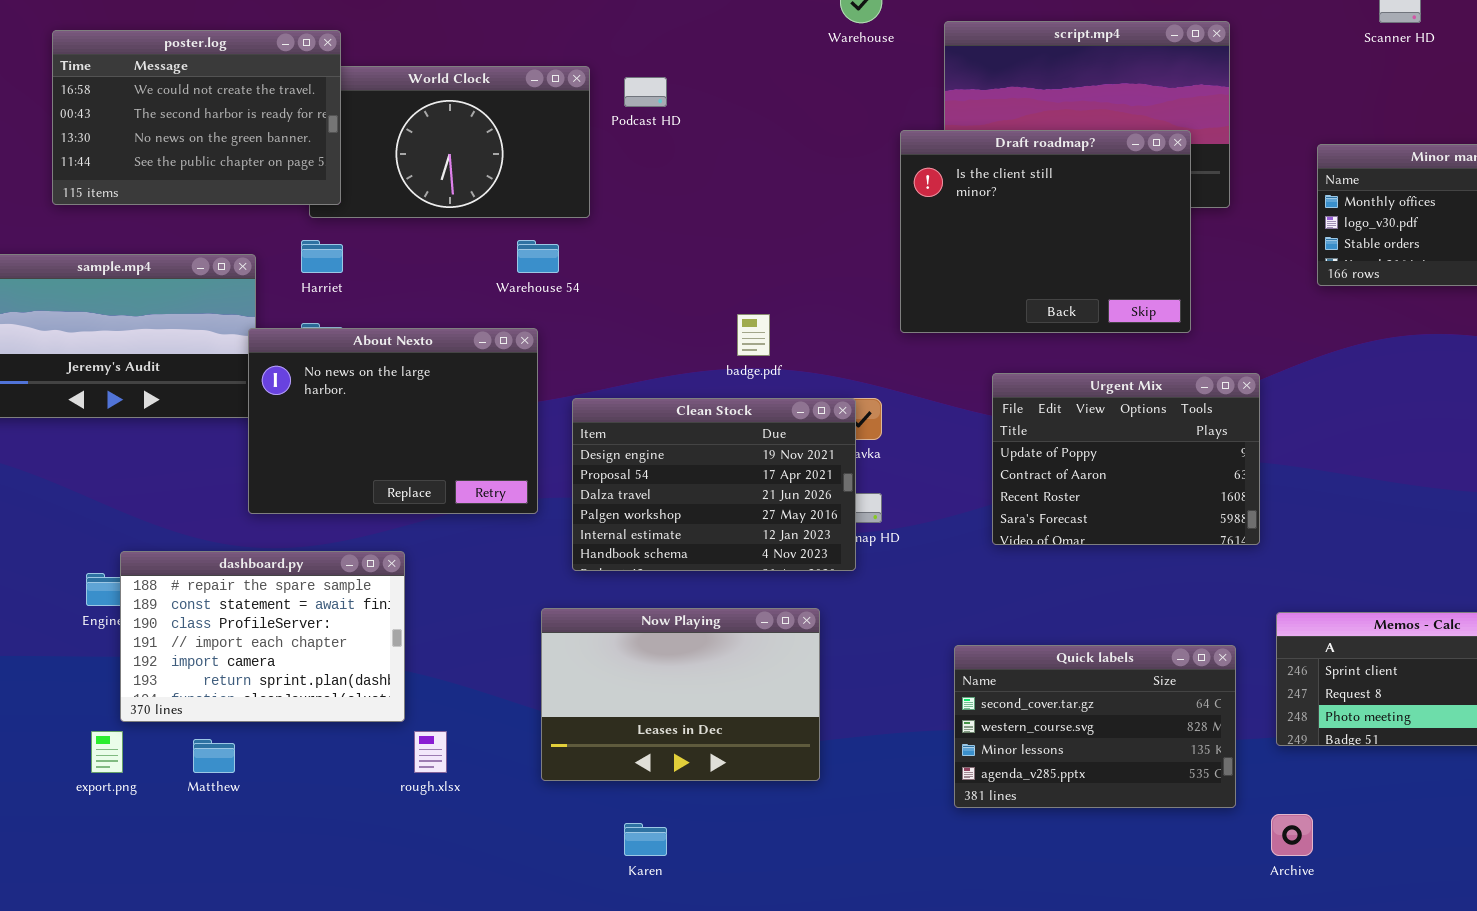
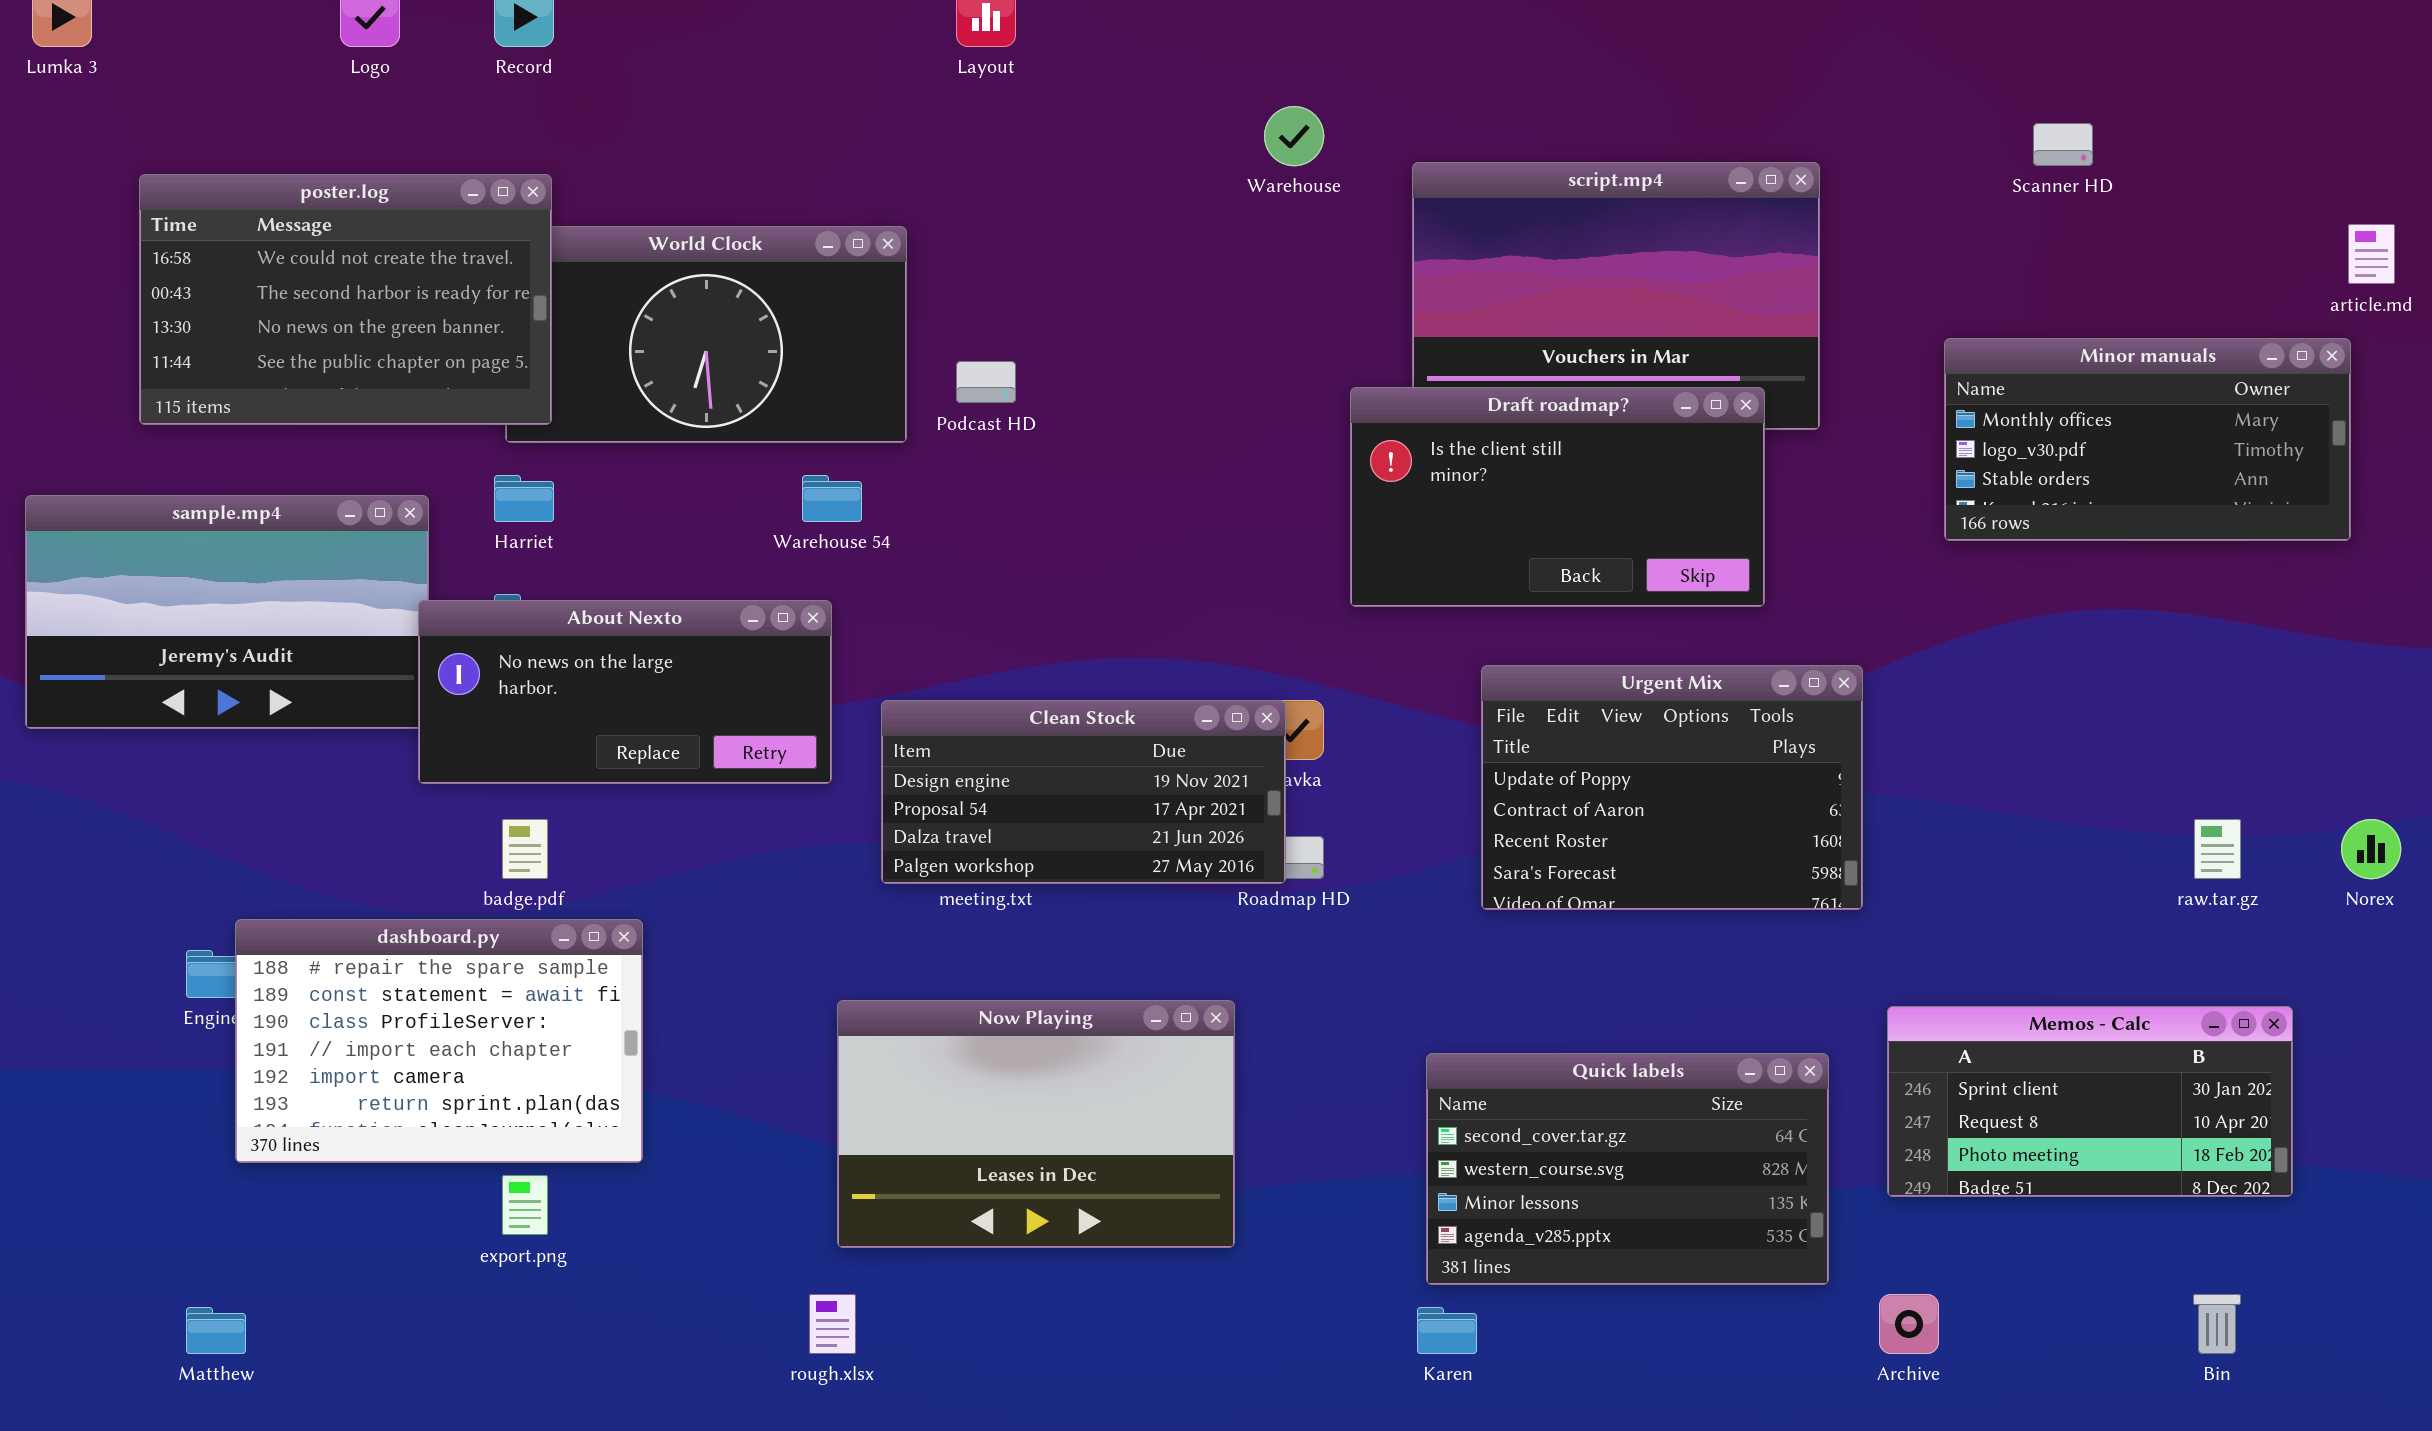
Podcast HD: [624,77,667,107] -> [956,361,1016,403], moved
Draft roadmap?: [900,130,1191,333] -> [1350,387,1765,607], resized
badge.pdf: [737,314,770,356] -> [502,819,548,879], moved
About Nexto: [248,328,538,514] -> [418,600,832,784], resized
Clean Stock: [572,398,856,571] -> [881,700,1286,884], resized
export.png: [91,731,123,773] -> [502,1175,548,1235], moved
rough.xlsx: [414,731,447,773] -> [809,1294,856,1354], moved
Matthew: [193,739,235,773] -> [186,1307,246,1354], moved
Karen: [624,823,667,856] -> [1417,1307,1477,1354], moved

